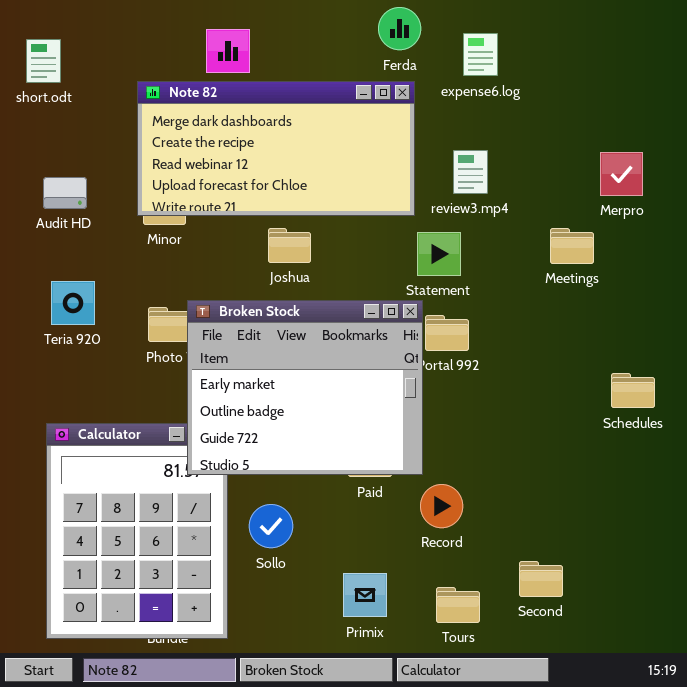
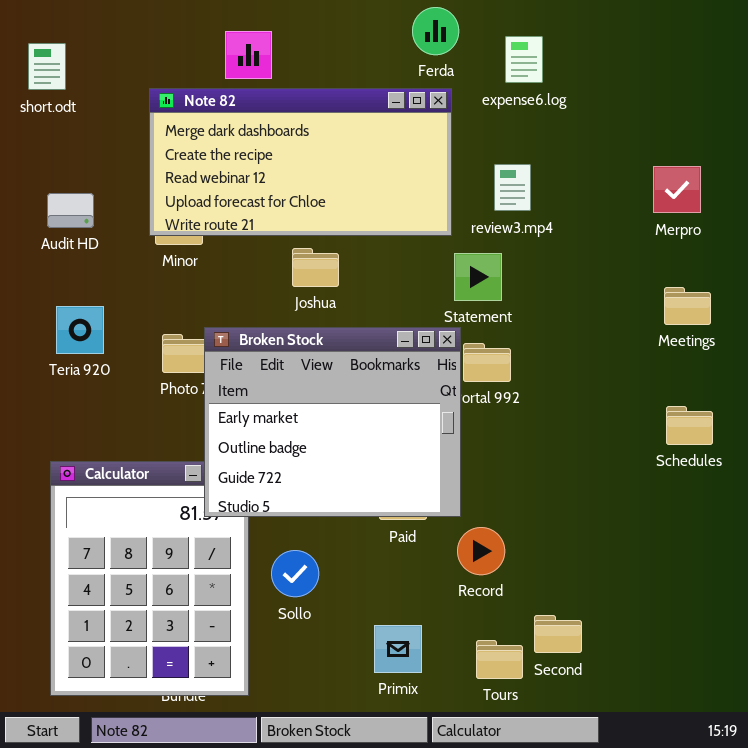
Meetings: [550,228,594,264] -> [664,287,711,325], moved
Second: [519,561,563,597] -> [534,615,582,653], moved

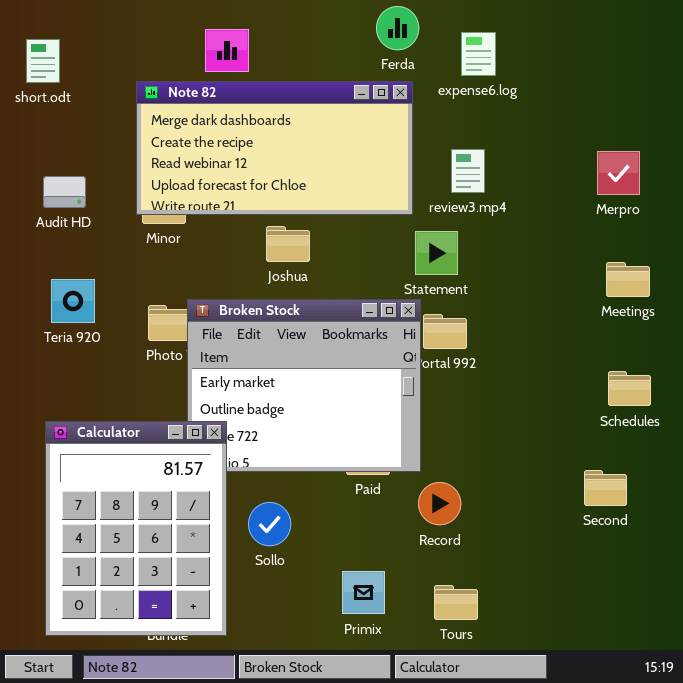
Calculator: [50,461,249,696] -> [45,421,227,636], raised
Second: [534,615,582,653] -> [584,470,627,506], moved

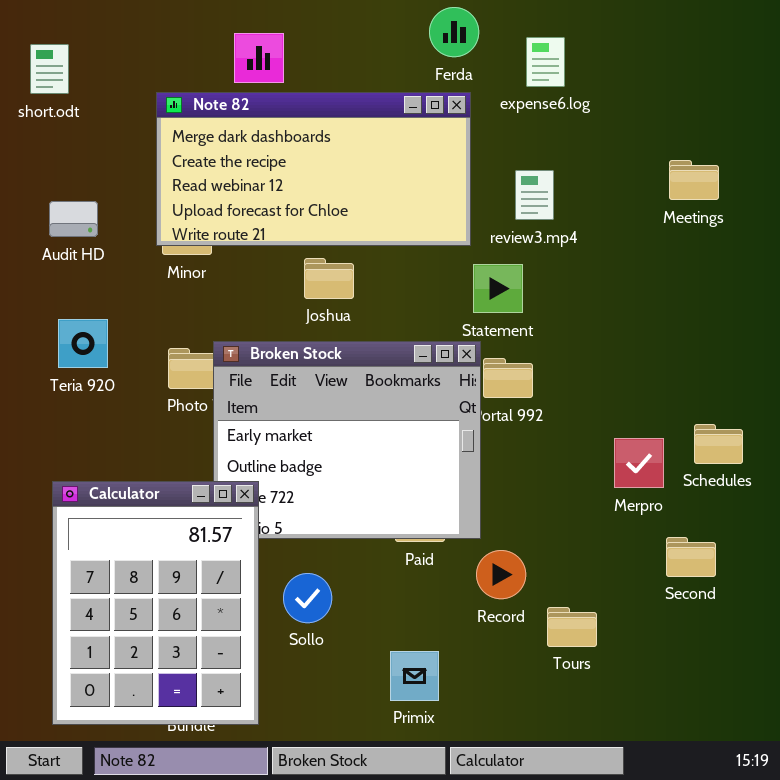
Merpro: [597,151,640,195] -> [614,438,664,488], moved
Meetings: [606,262,650,297] -> [669,160,719,200], moved
Tours: [434,585,478,620] -> [547,607,597,647], moved

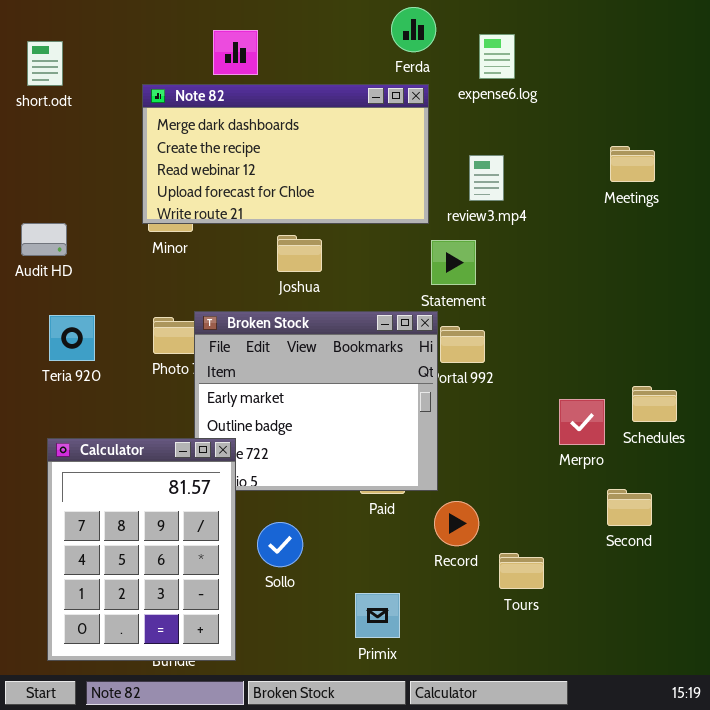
Audit HD: [49,201,98,237] -> [21,223,67,256], moved
Teria 920: [58,319,108,368] -> [49,315,95,361], moved

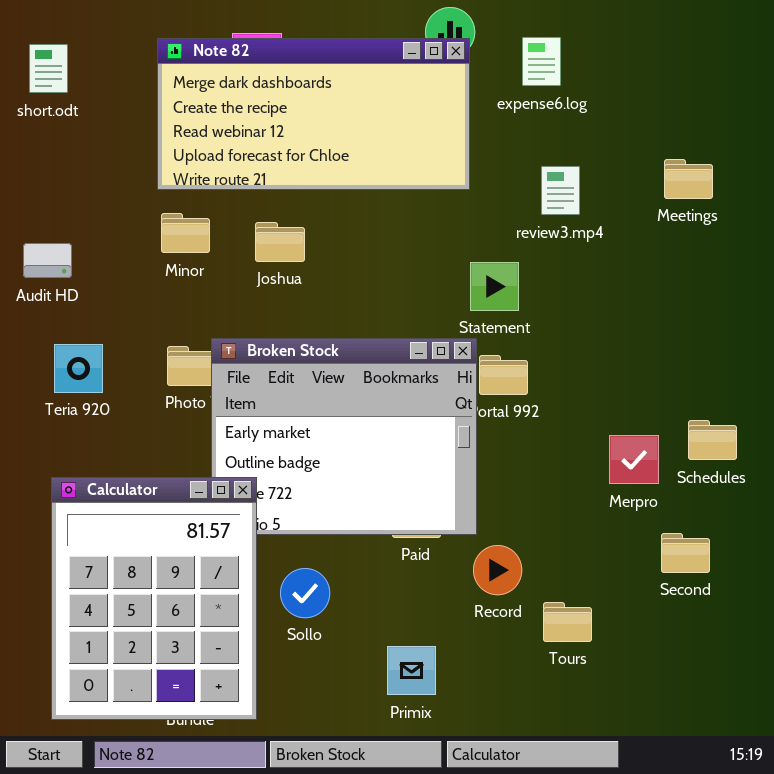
Note 82: [142,84,429,224] -> [157,38,470,190], moved
review3.mp4: [469,155,504,201] -> [541,166,580,215], moved
Joshua: [277,235,322,272] -> [255,222,305,262], moved

